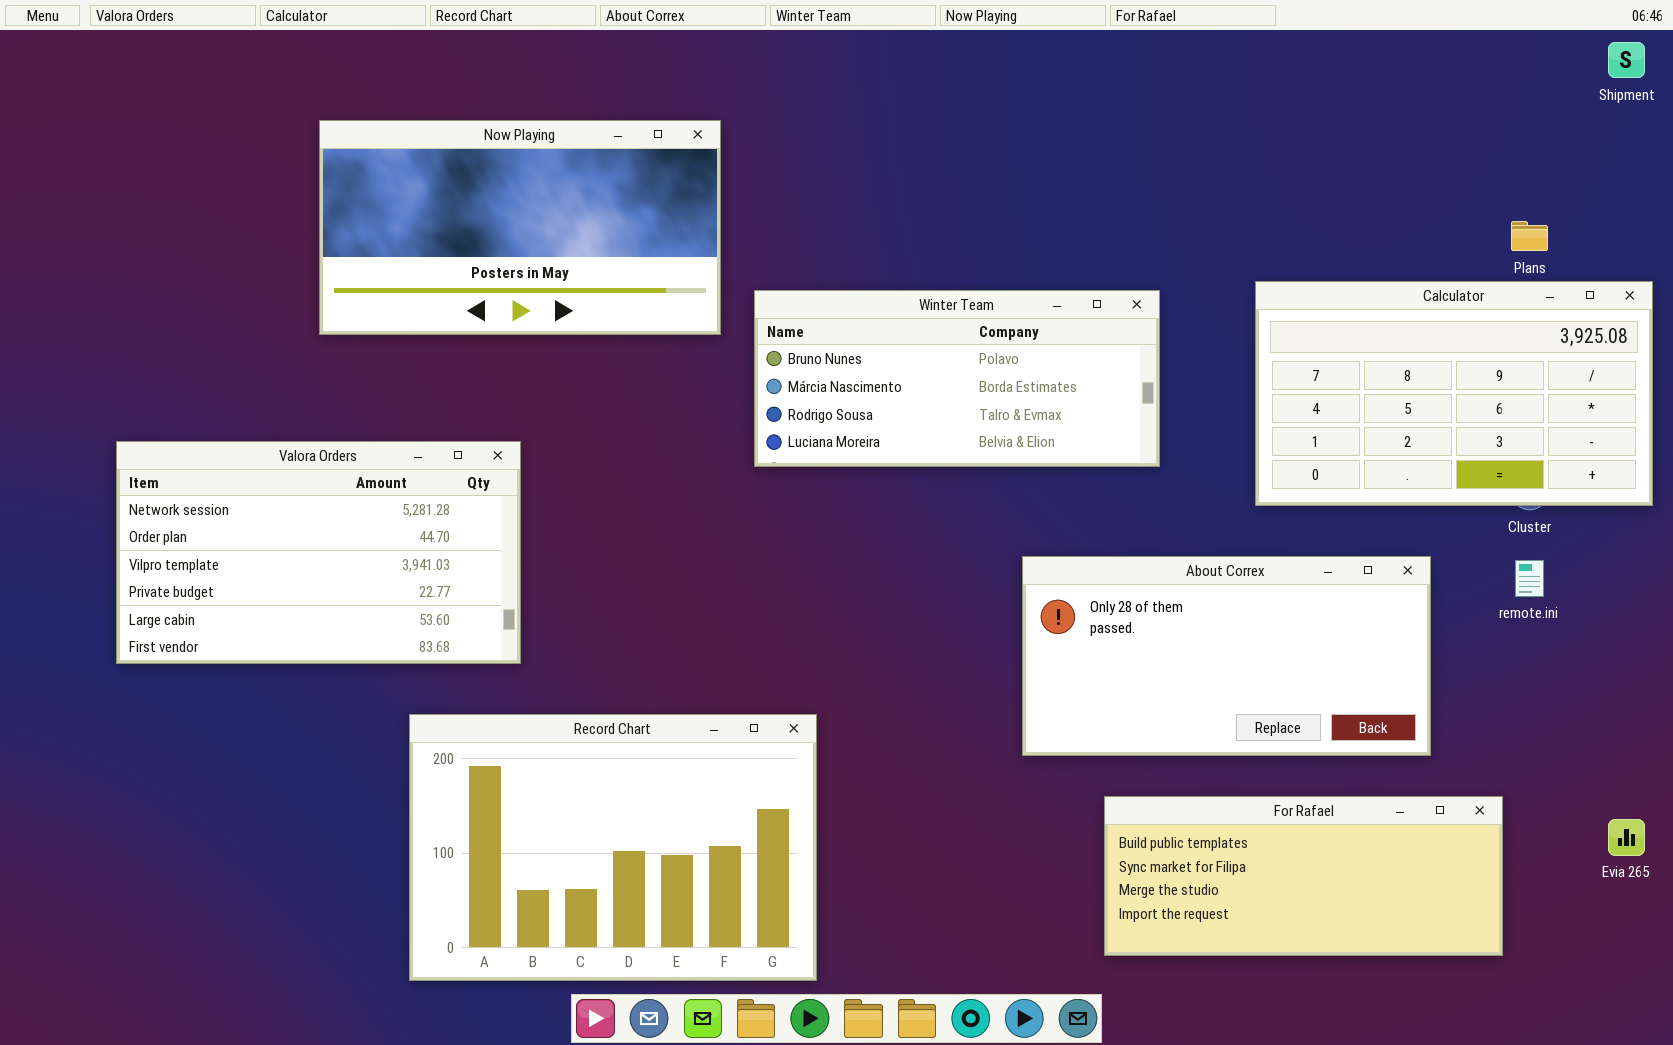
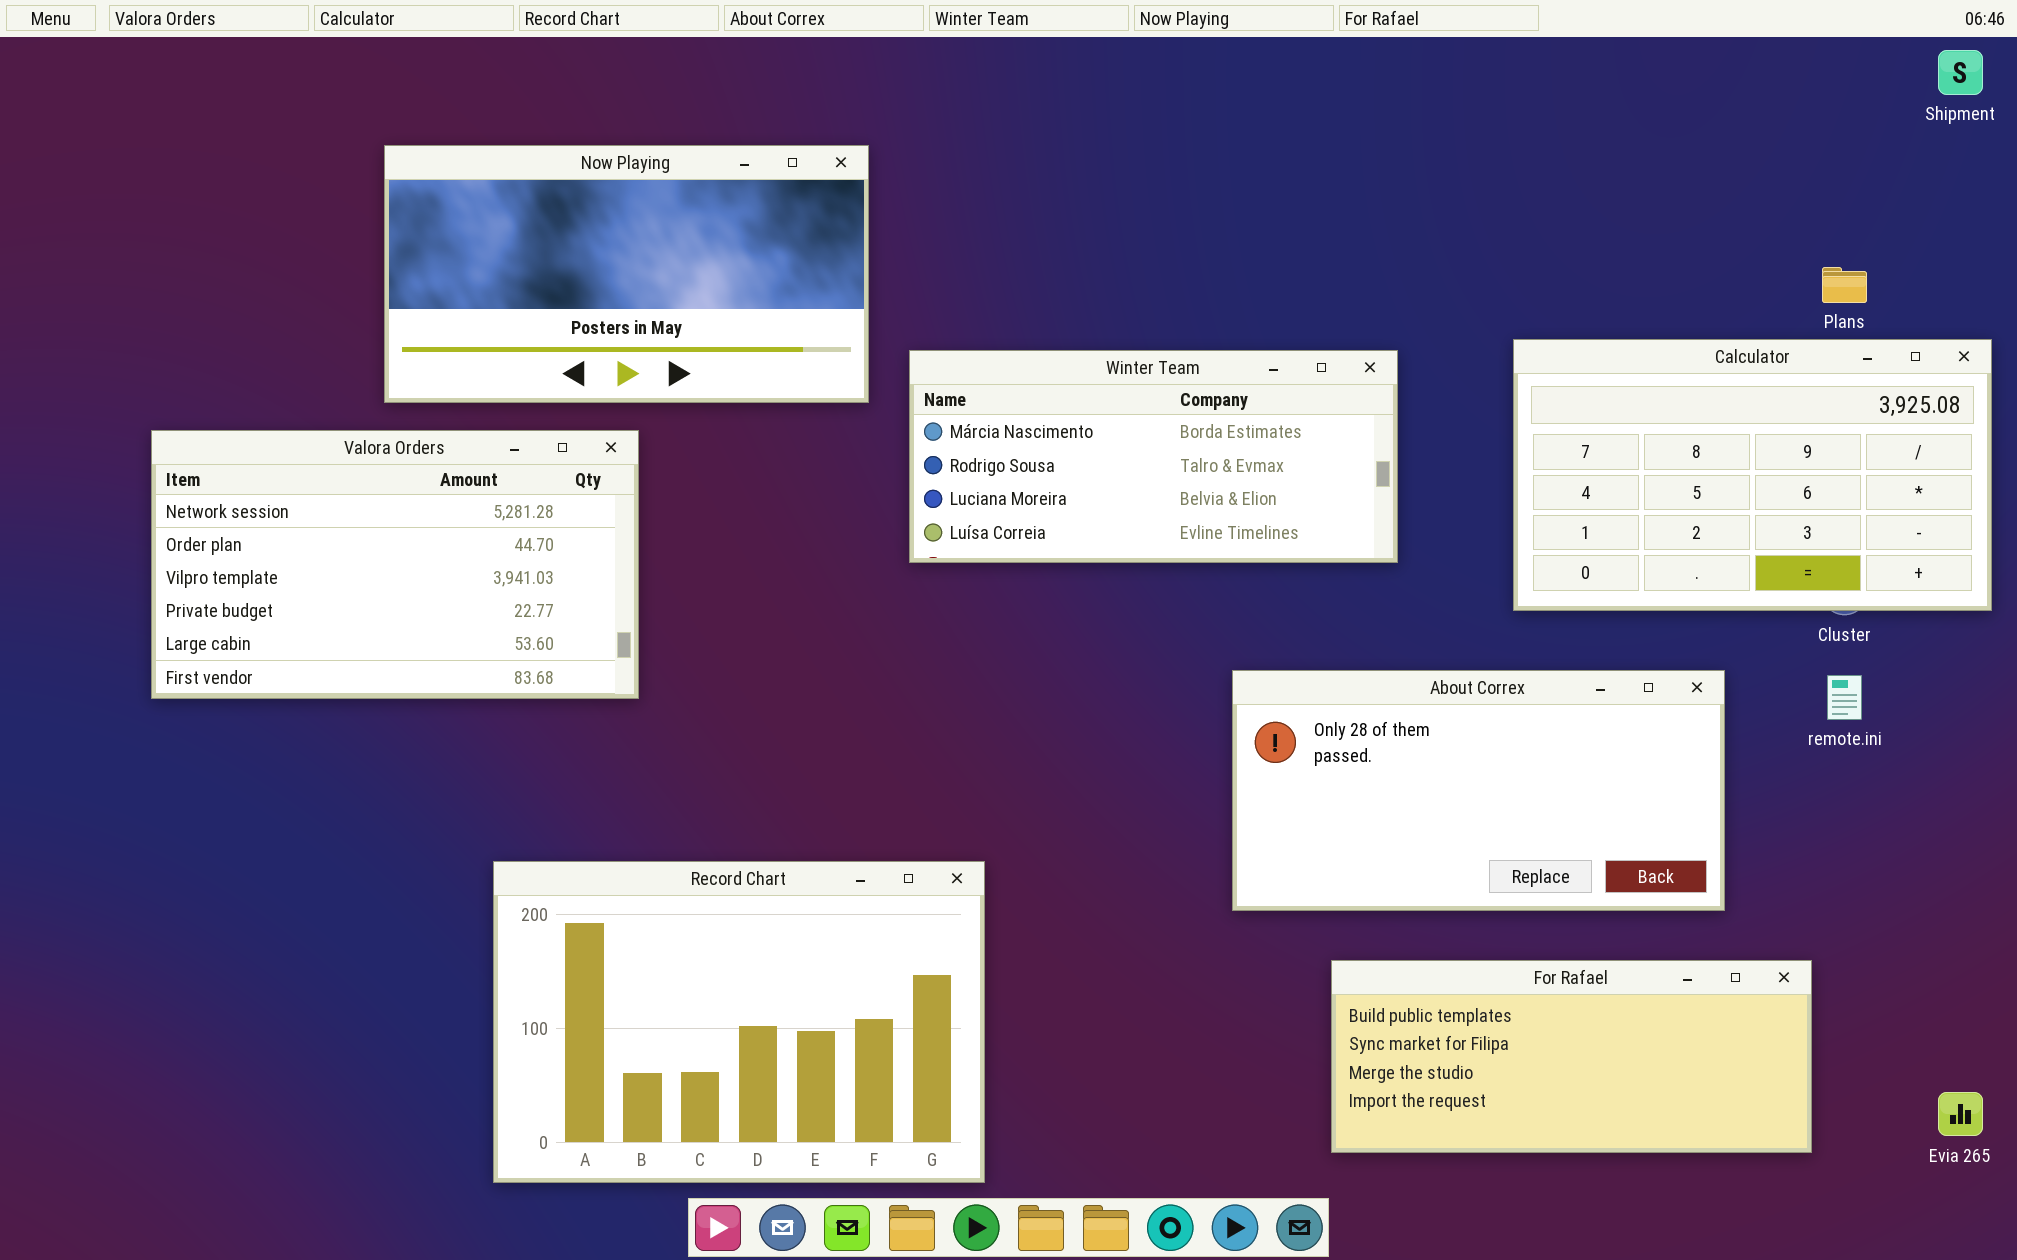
Winter Team: [754,290,1160,467] -> [909,350,1398,563], scrolled down 1 row
Valora Orders: [116,441,521,664] -> [151,430,639,699], moved
Evia 265: [1608,819,1645,856] -> [1938,1092,1983,1136], moved

